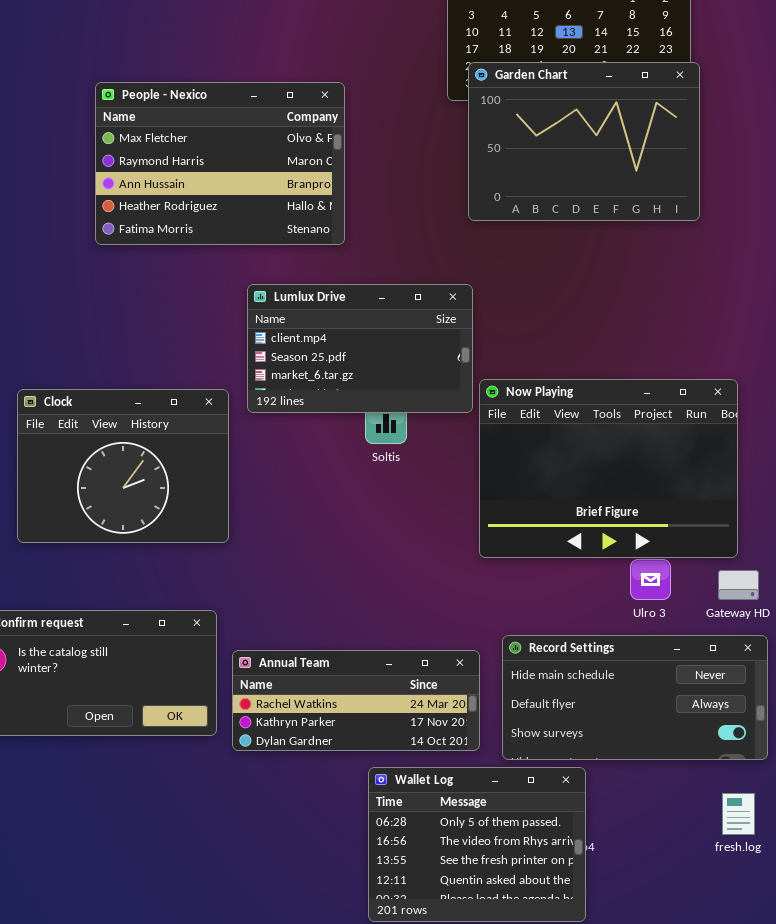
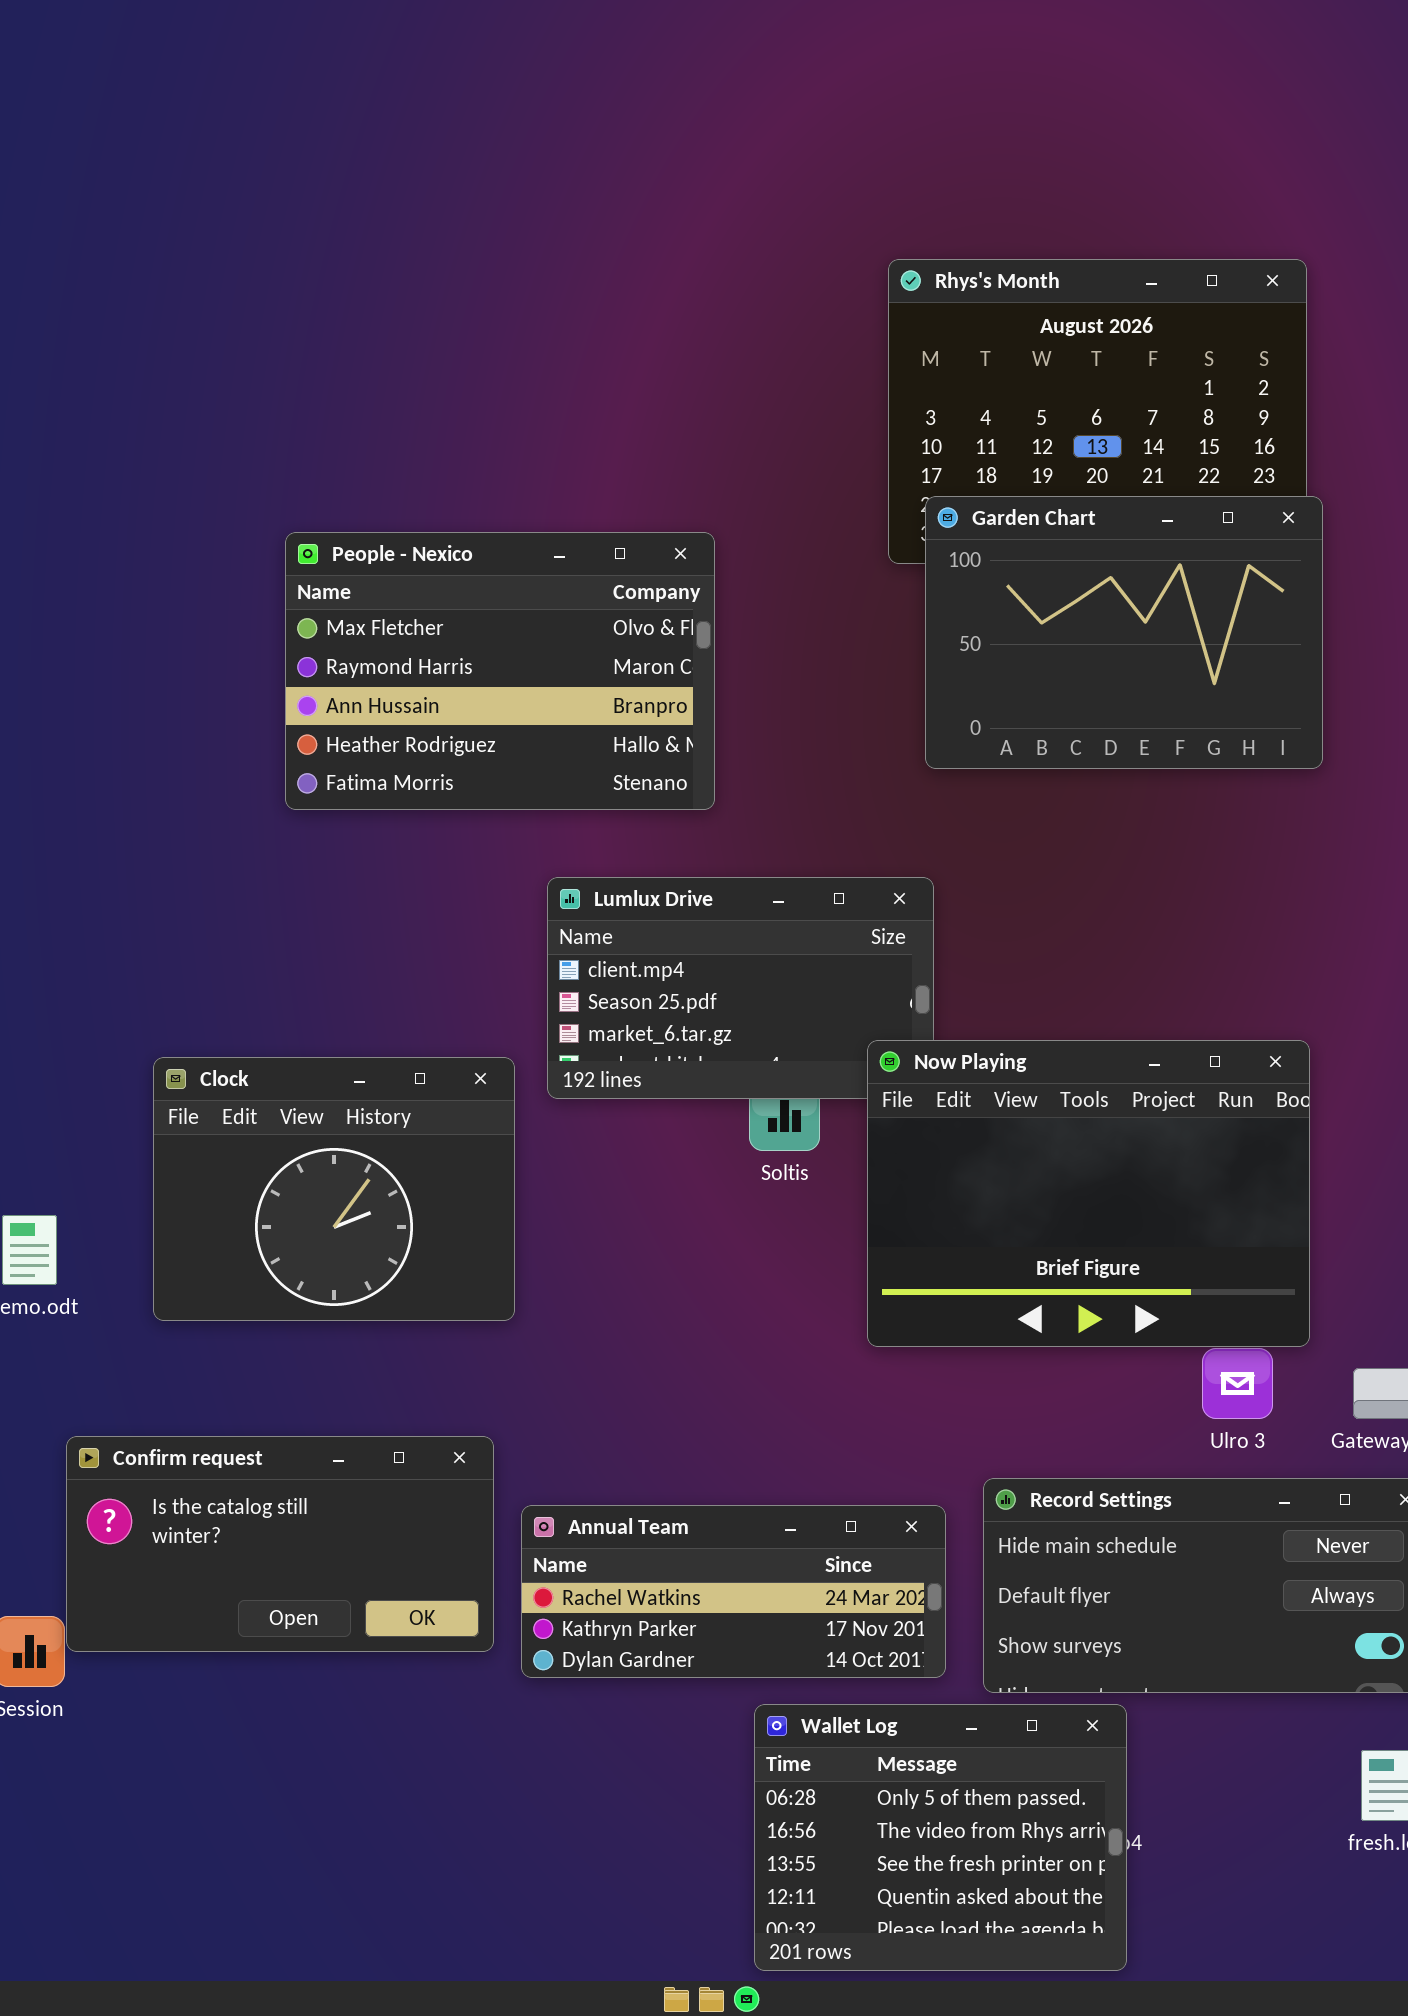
Now Playing: [479,379,738,558] -> [867,1040,1310,1347], moved

